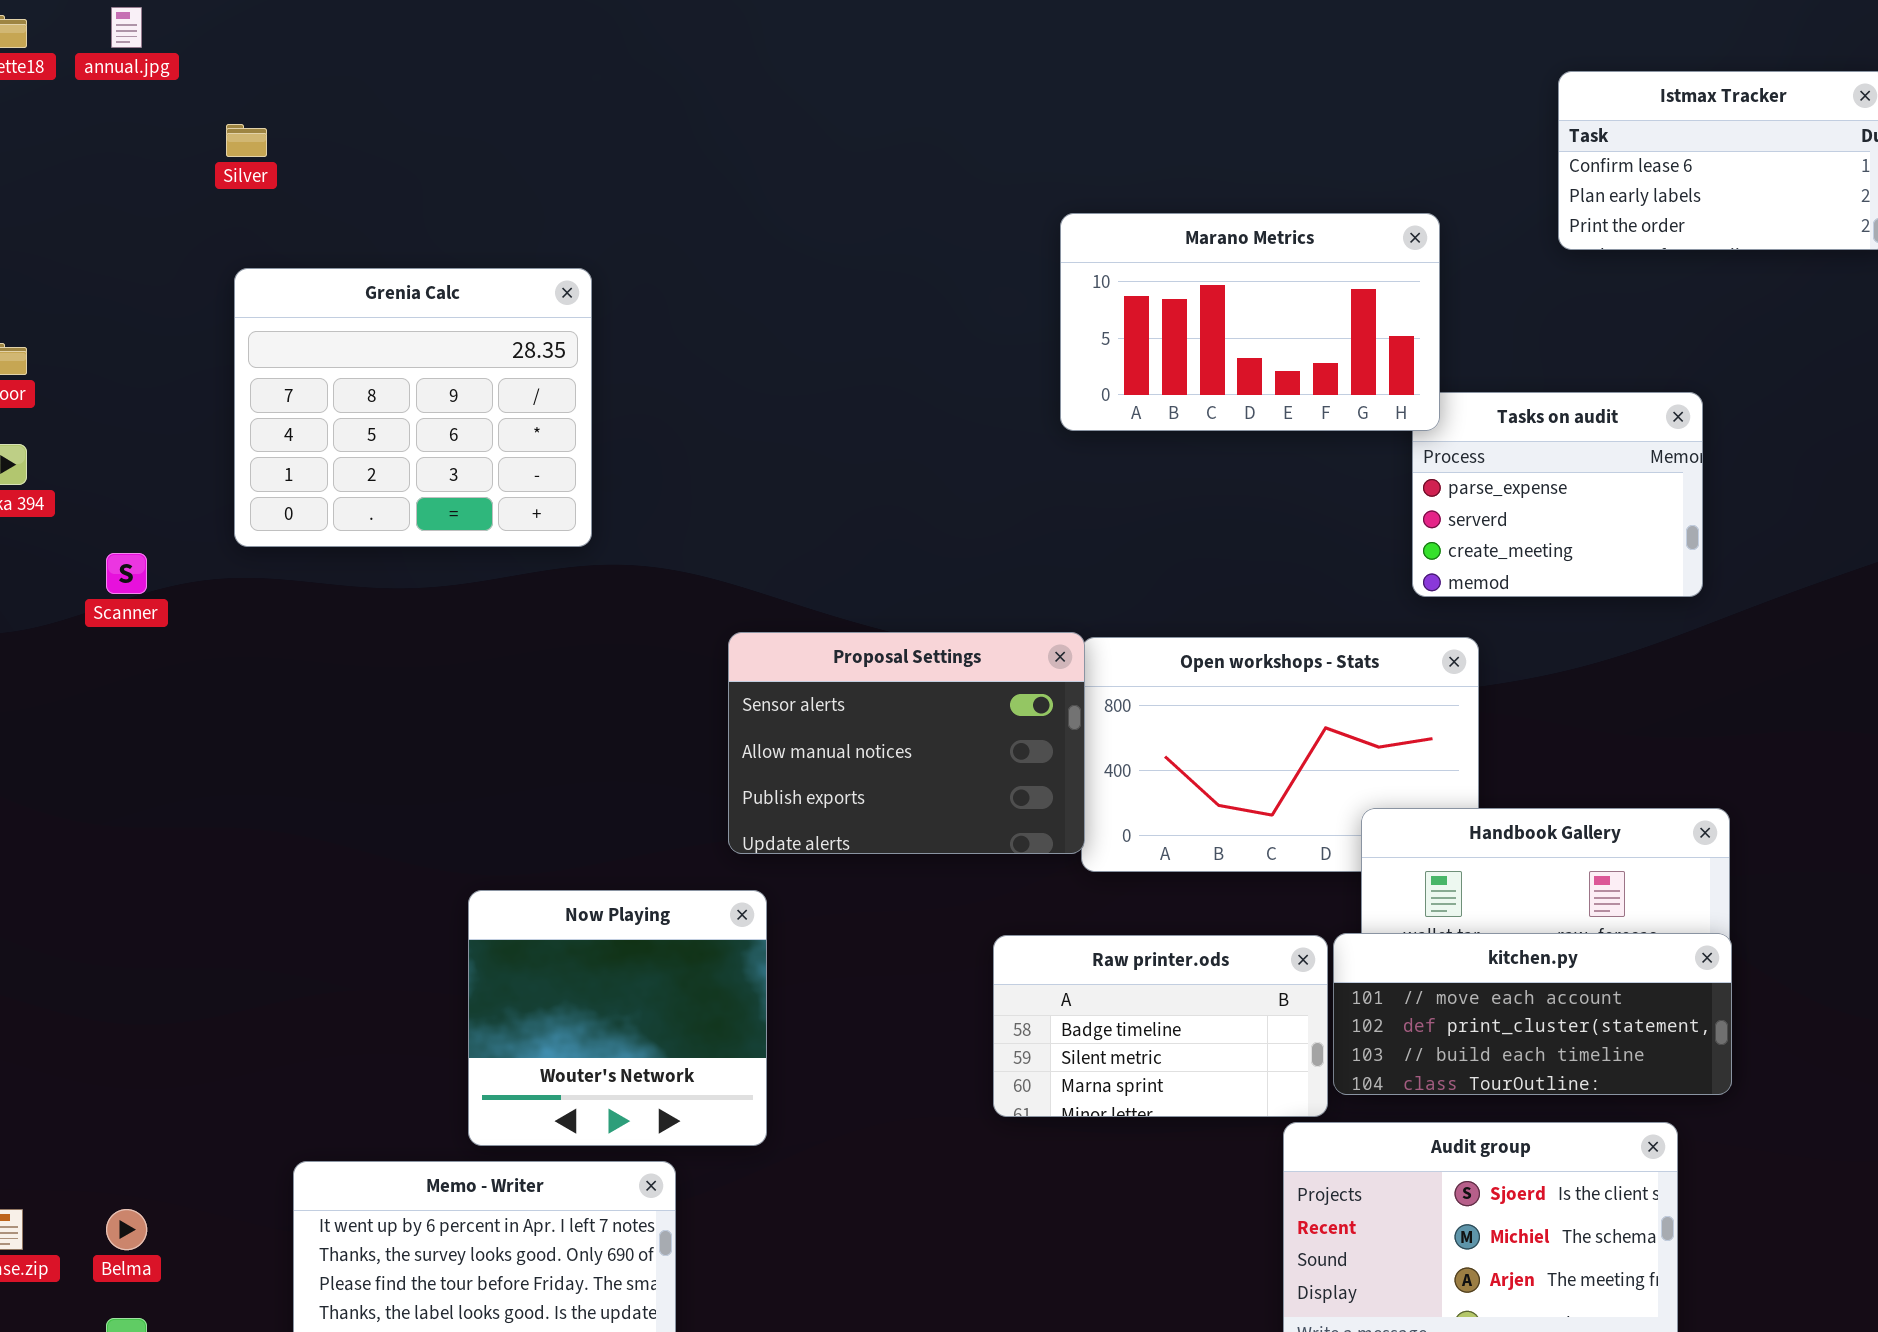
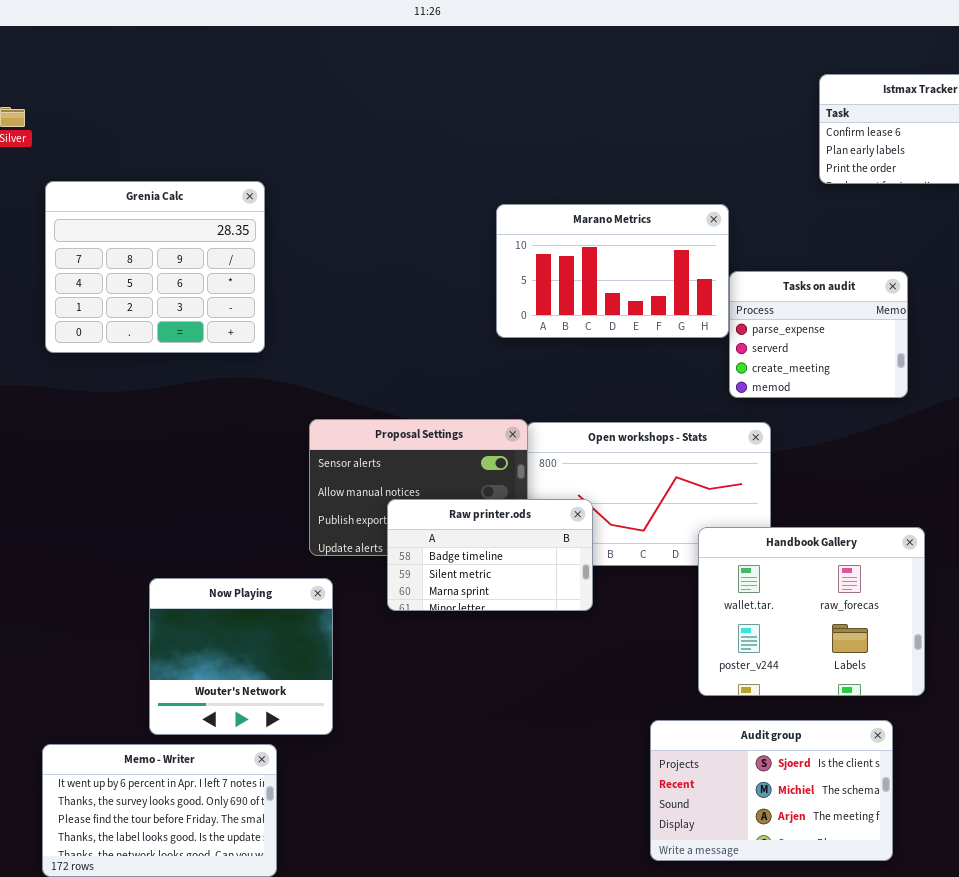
Marano Metrics: [1060,213,1440,431] -> [496,204,729,338], moved
Grenia Calc: [234,268,592,547] -> [45,181,265,353], moved
kitchen.py: [1333,933,1732,1095] -> none, closed
Raw printer.ods: [993,935,1328,1117] -> [387,499,593,611], moved

